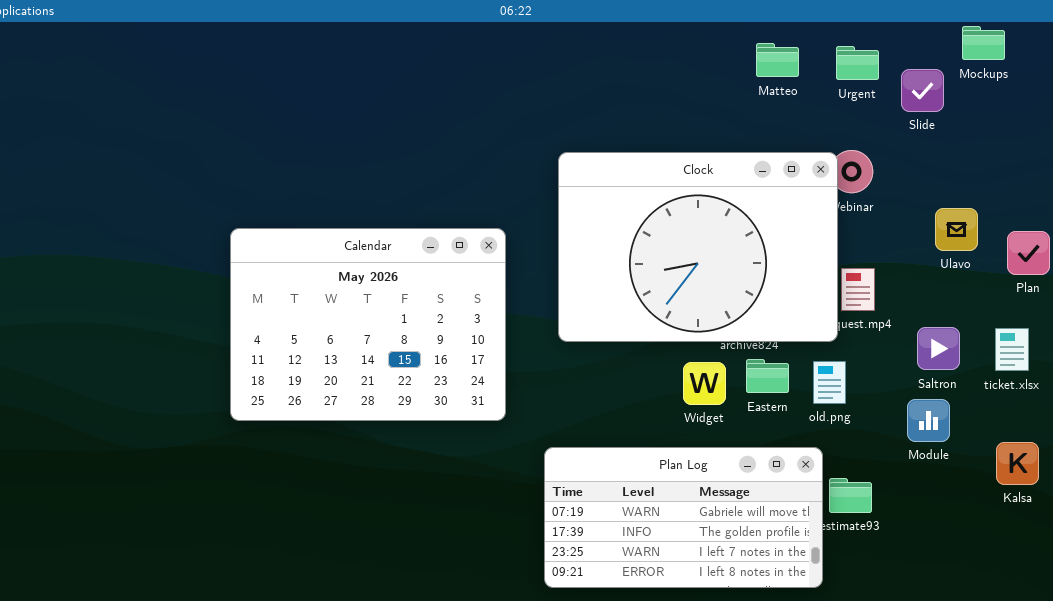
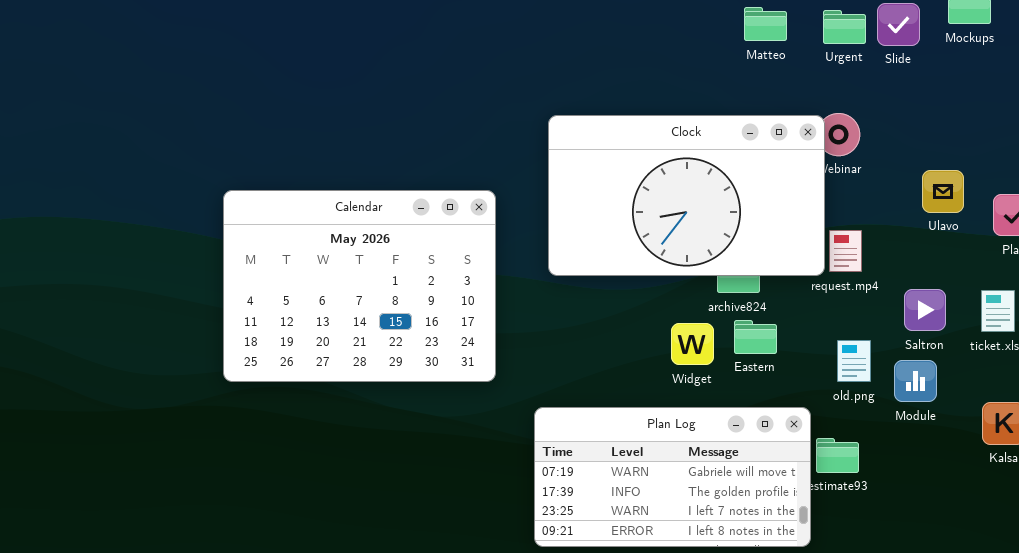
Slide: [901,69,944,112] -> [877,3,920,46], moved
Clock: [558,152,838,342] -> [548,115,825,276], resized
old.png: [813,361,846,404] -> [837,340,871,382], moved

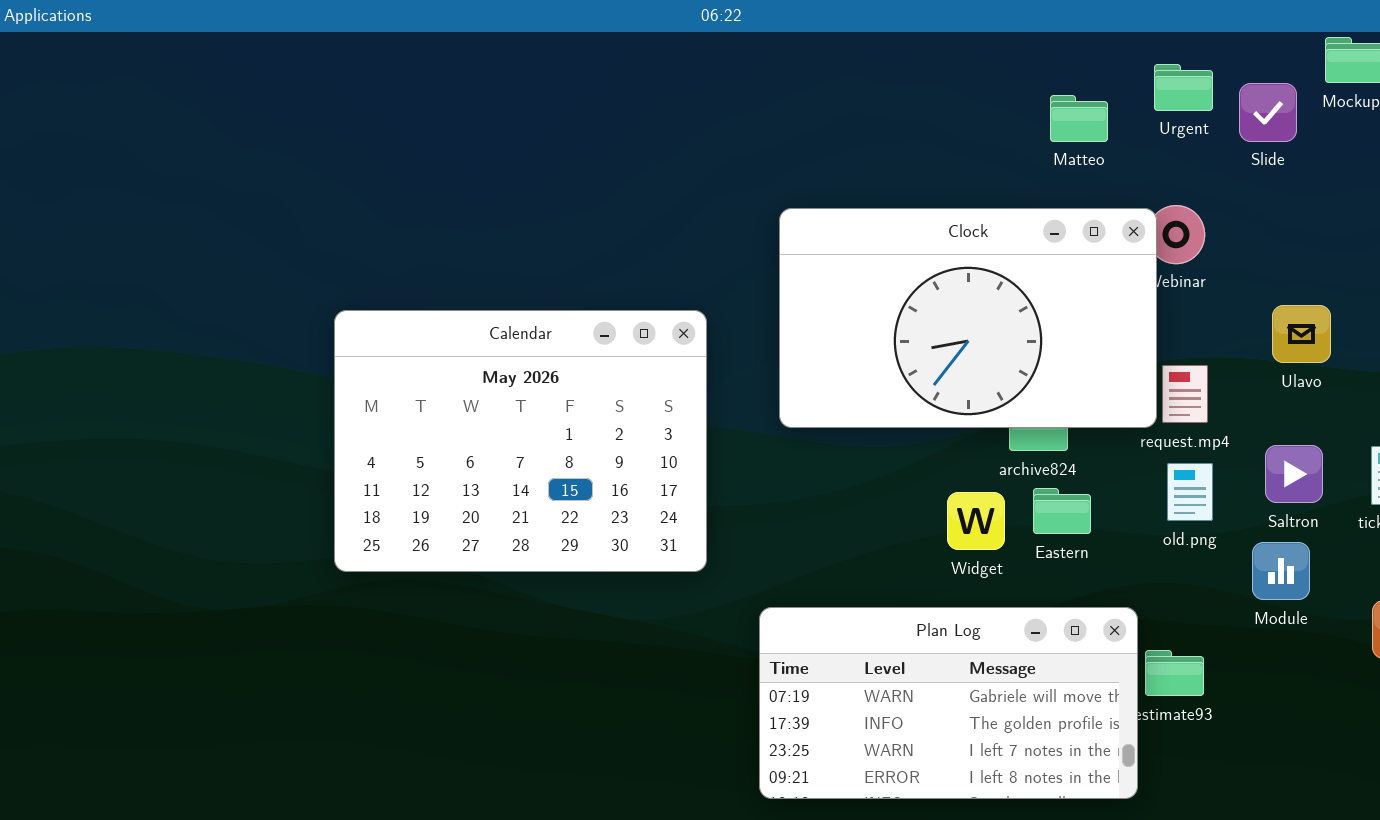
Slide: [877,3,920,46] -> [1239,83,1297,142], moved
Matteo: [744,7,787,41] -> [1050,95,1108,142], moved
Ulavo: [922,170,964,213] -> [1272,305,1331,363], moved
old.png: [837,340,871,382] -> [1167,463,1213,521], moved

